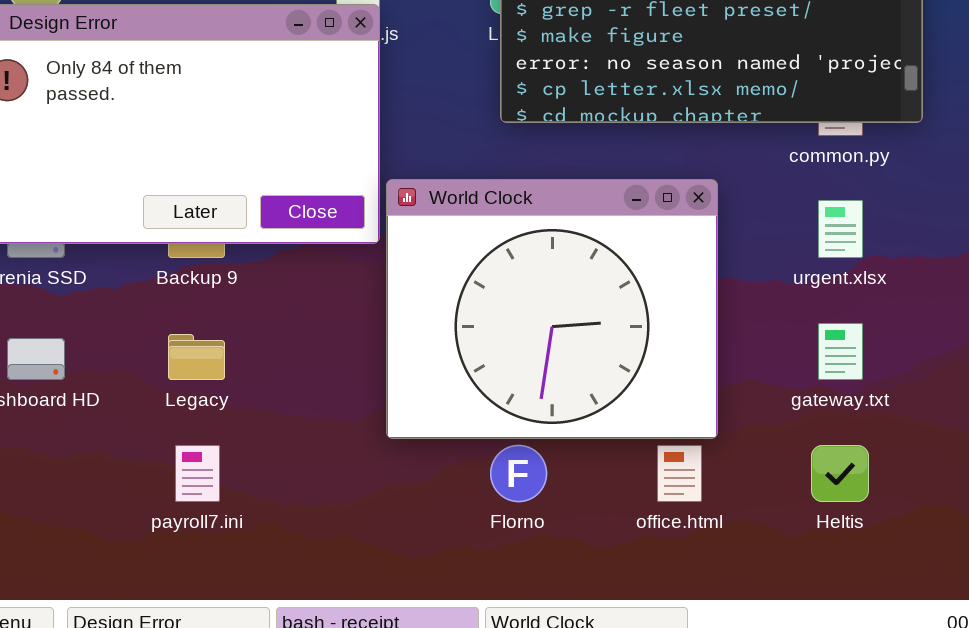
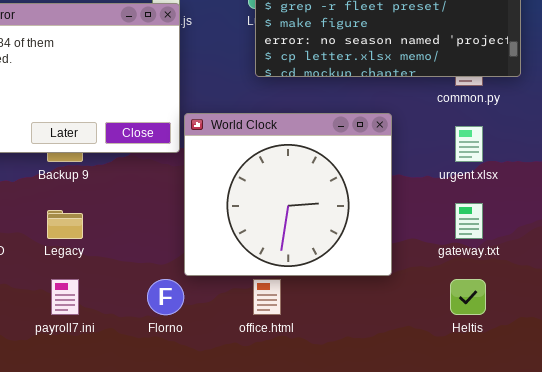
Florno: [490,445,547,502] -> [147,279,184,315], moved
office.html: [657,445,702,502] -> [253,279,281,315], moved

